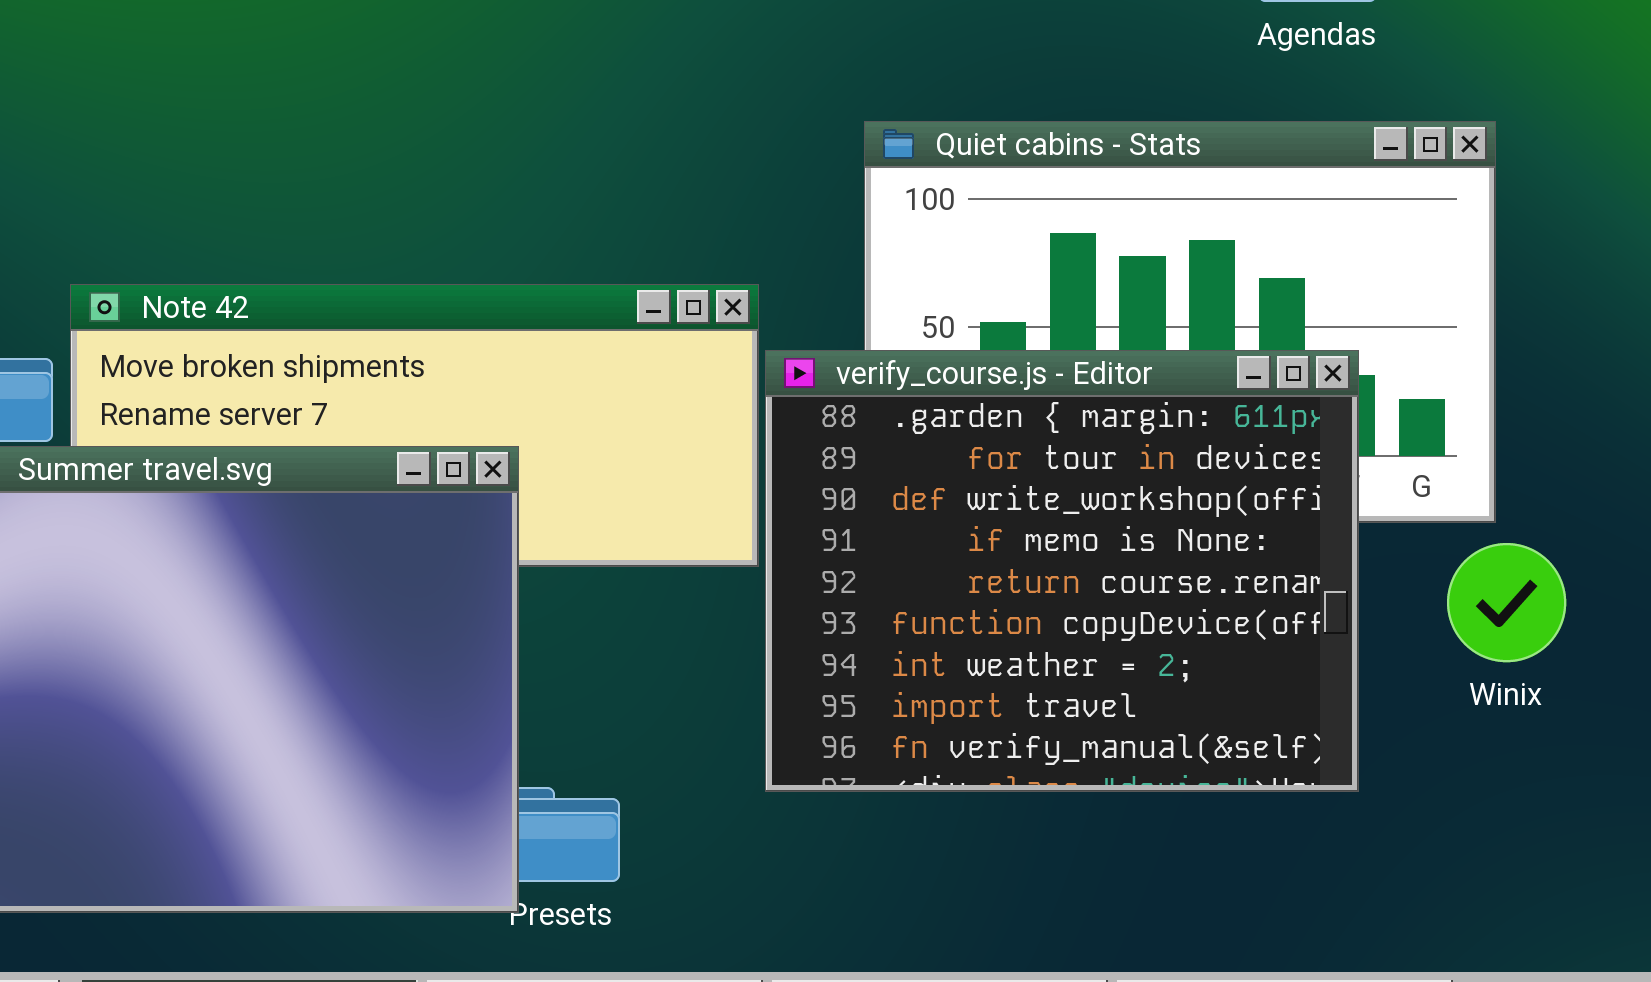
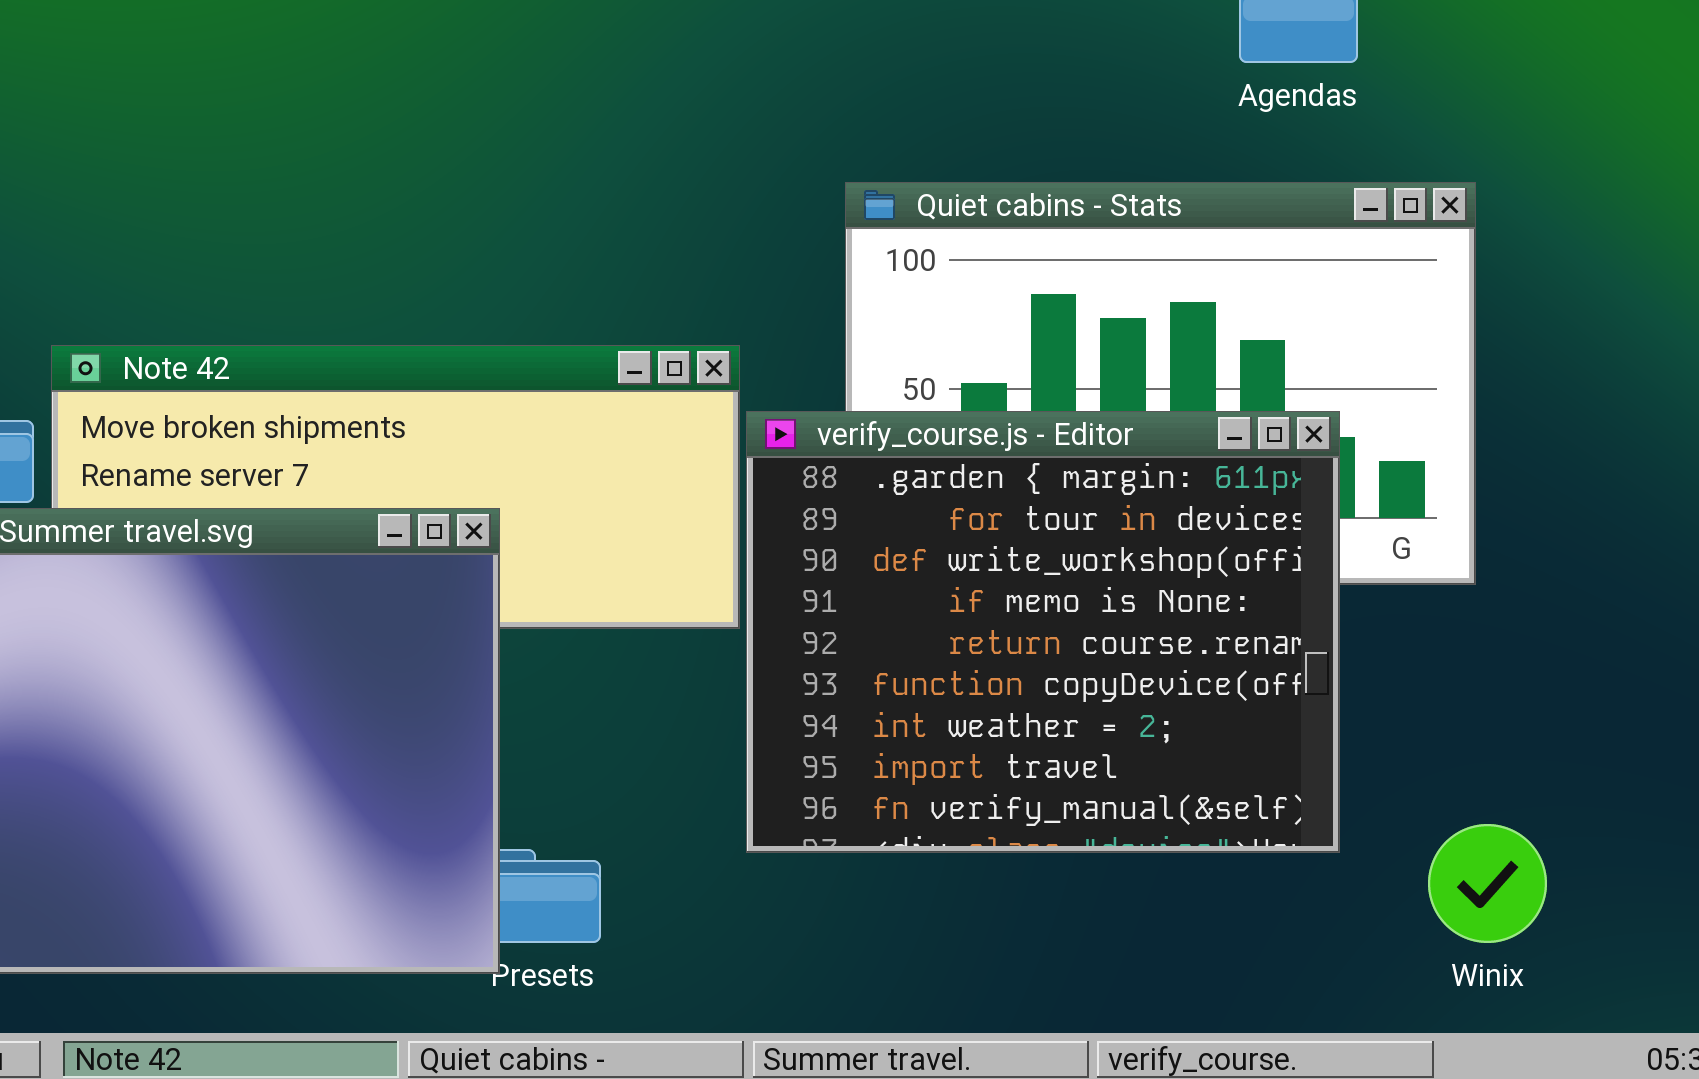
Winix: [1447,543,1566,662] -> [1428,824,1547,943], moved

